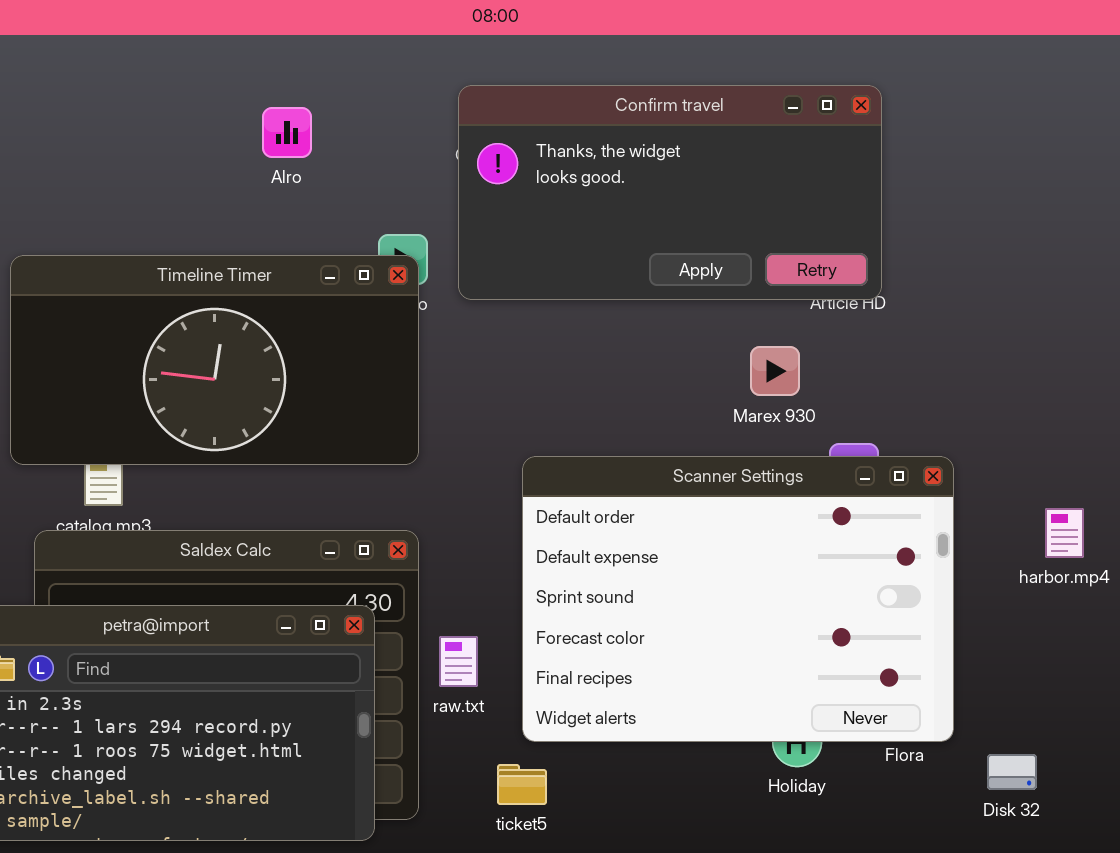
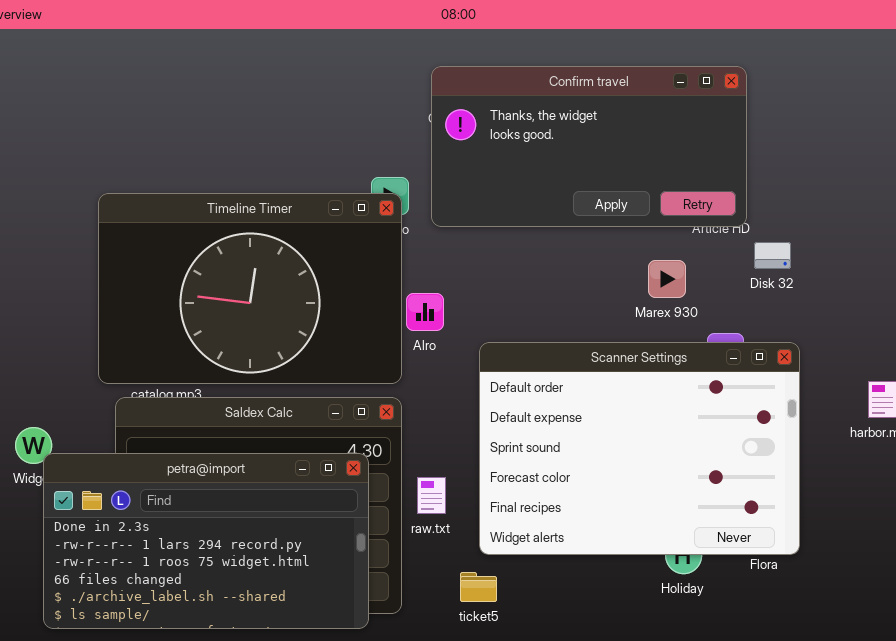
Alro: [262,107,312,158] -> [406,293,444,331], moved
Timeline Timer: [10,255,419,465] -> [98,193,402,384], resized
Disk 32: [987,754,1037,790] -> [754,242,791,269], moved

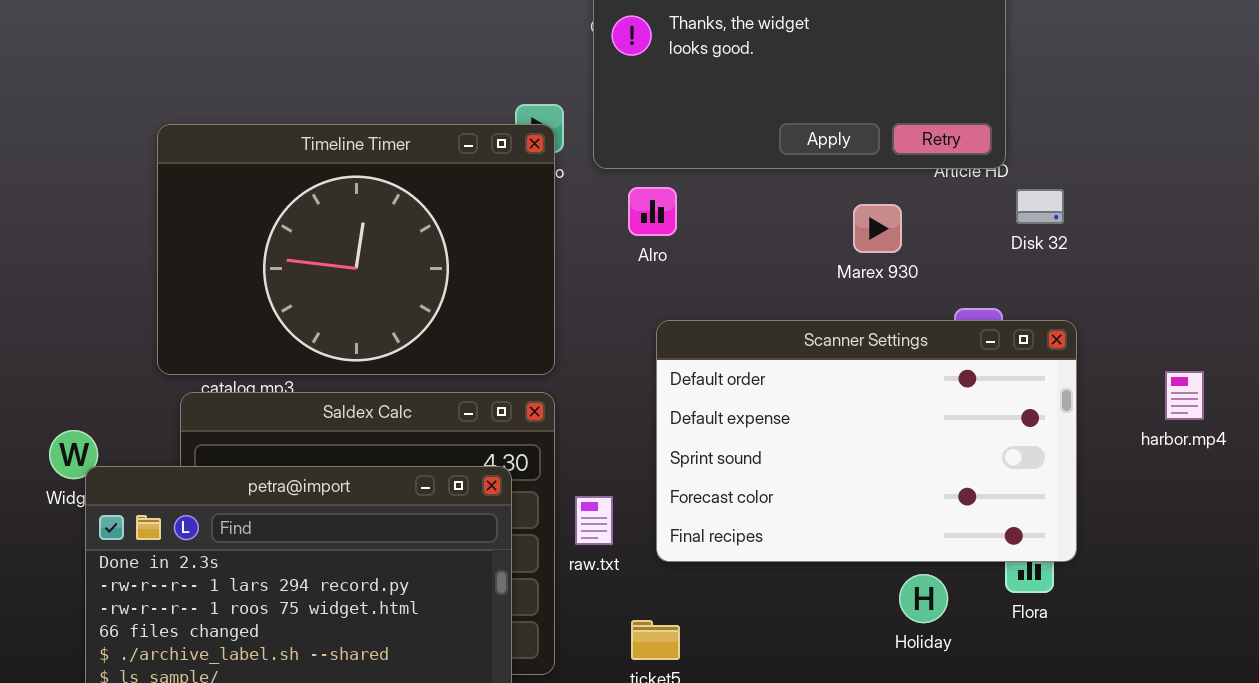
Marex 930: [648,260,686,298] -> [853,204,902,253], moved
Alro: [406,293,444,331] -> [628,187,677,236], moved
Scanner Settings: [479,342,800,555] -> [656,320,1077,562], resized

